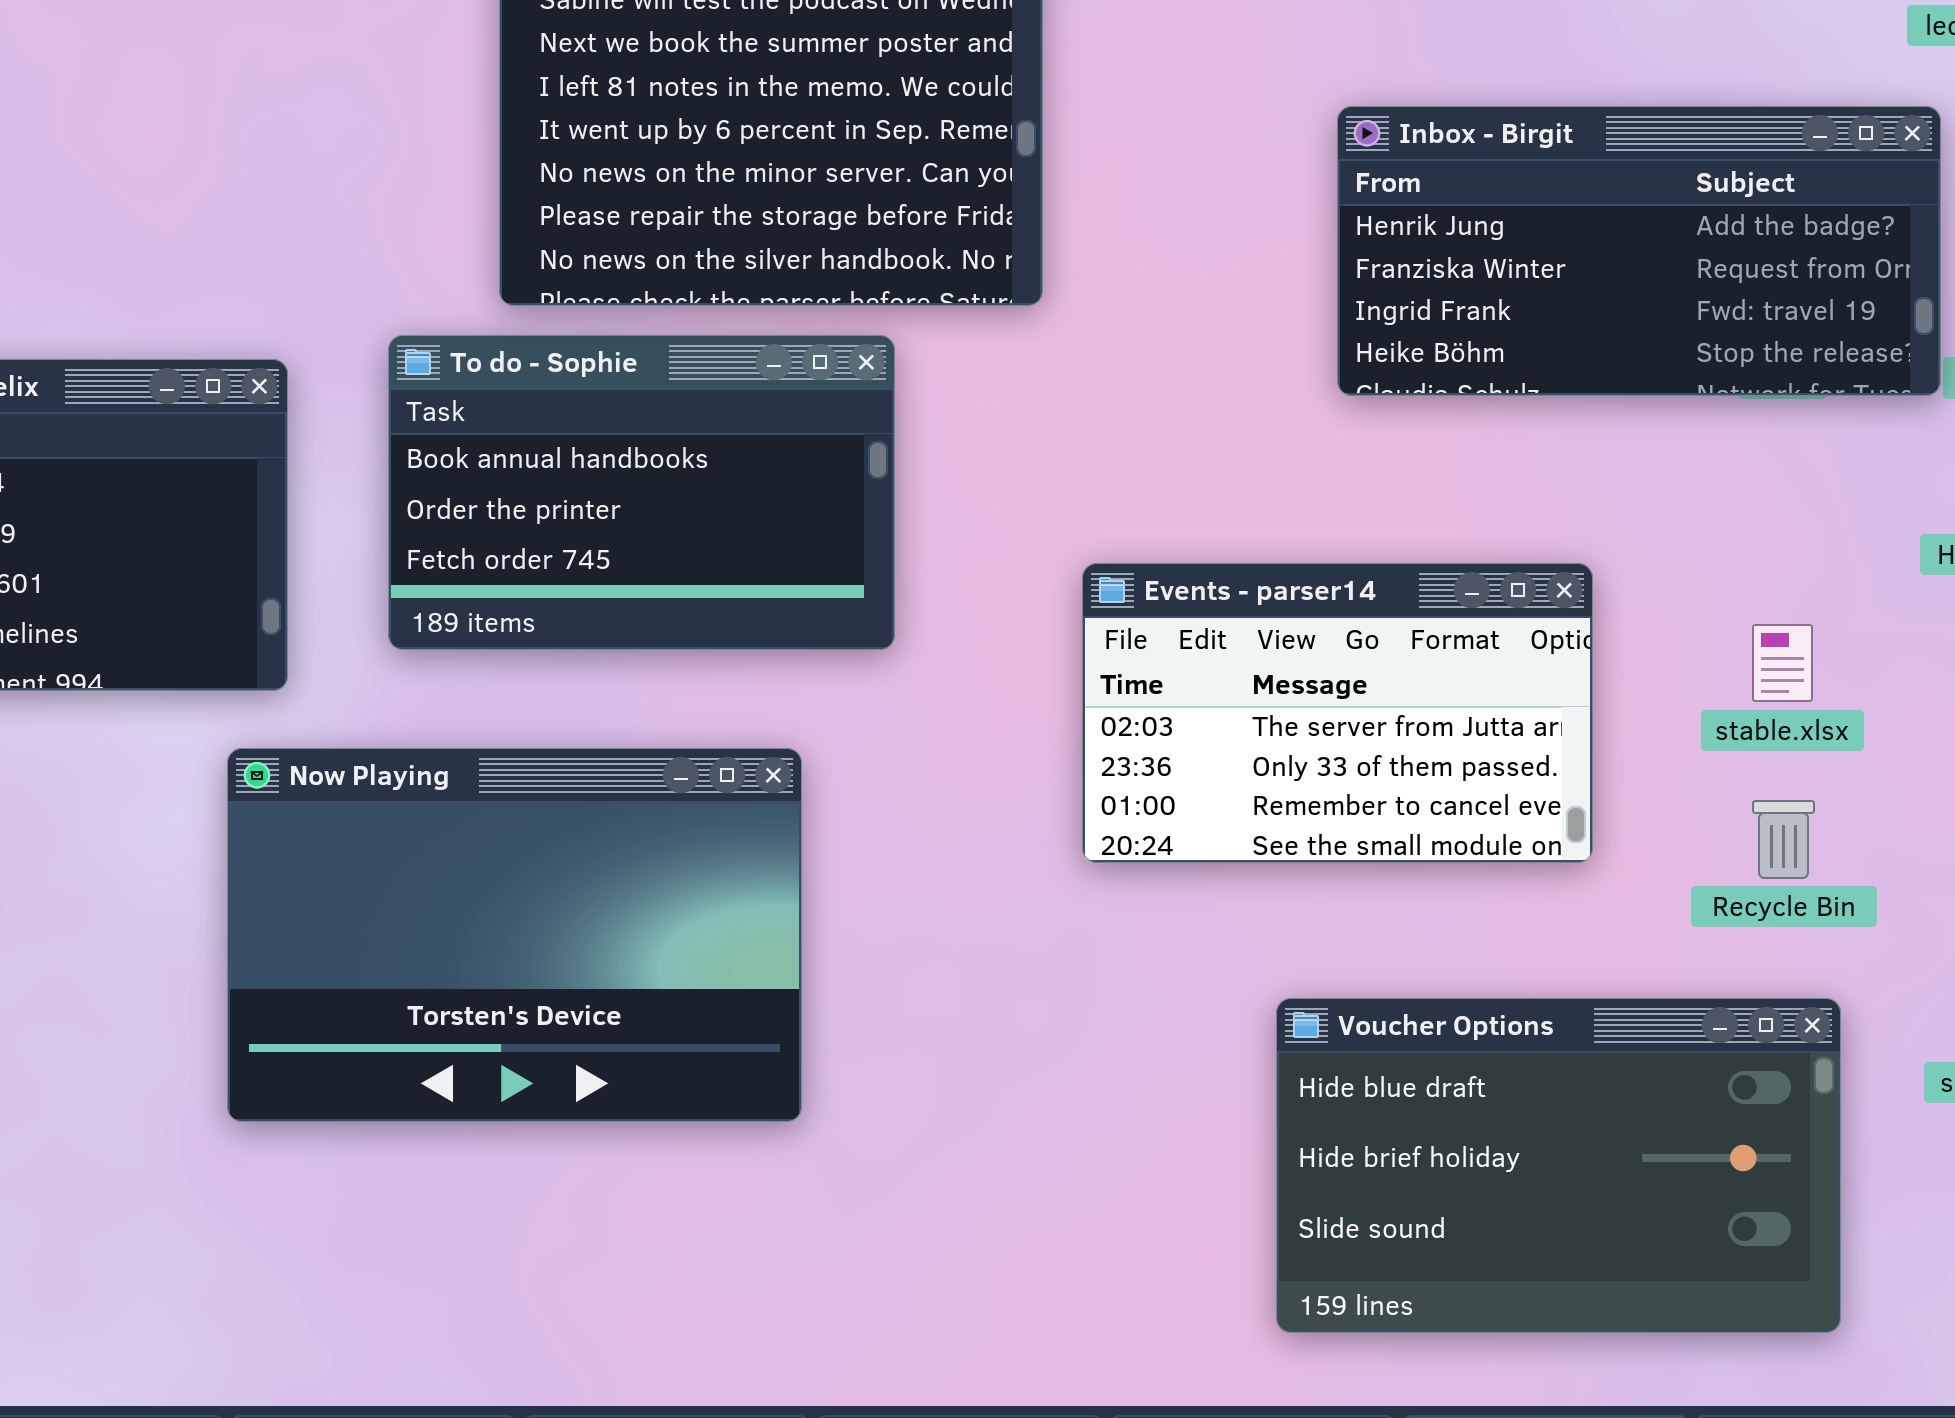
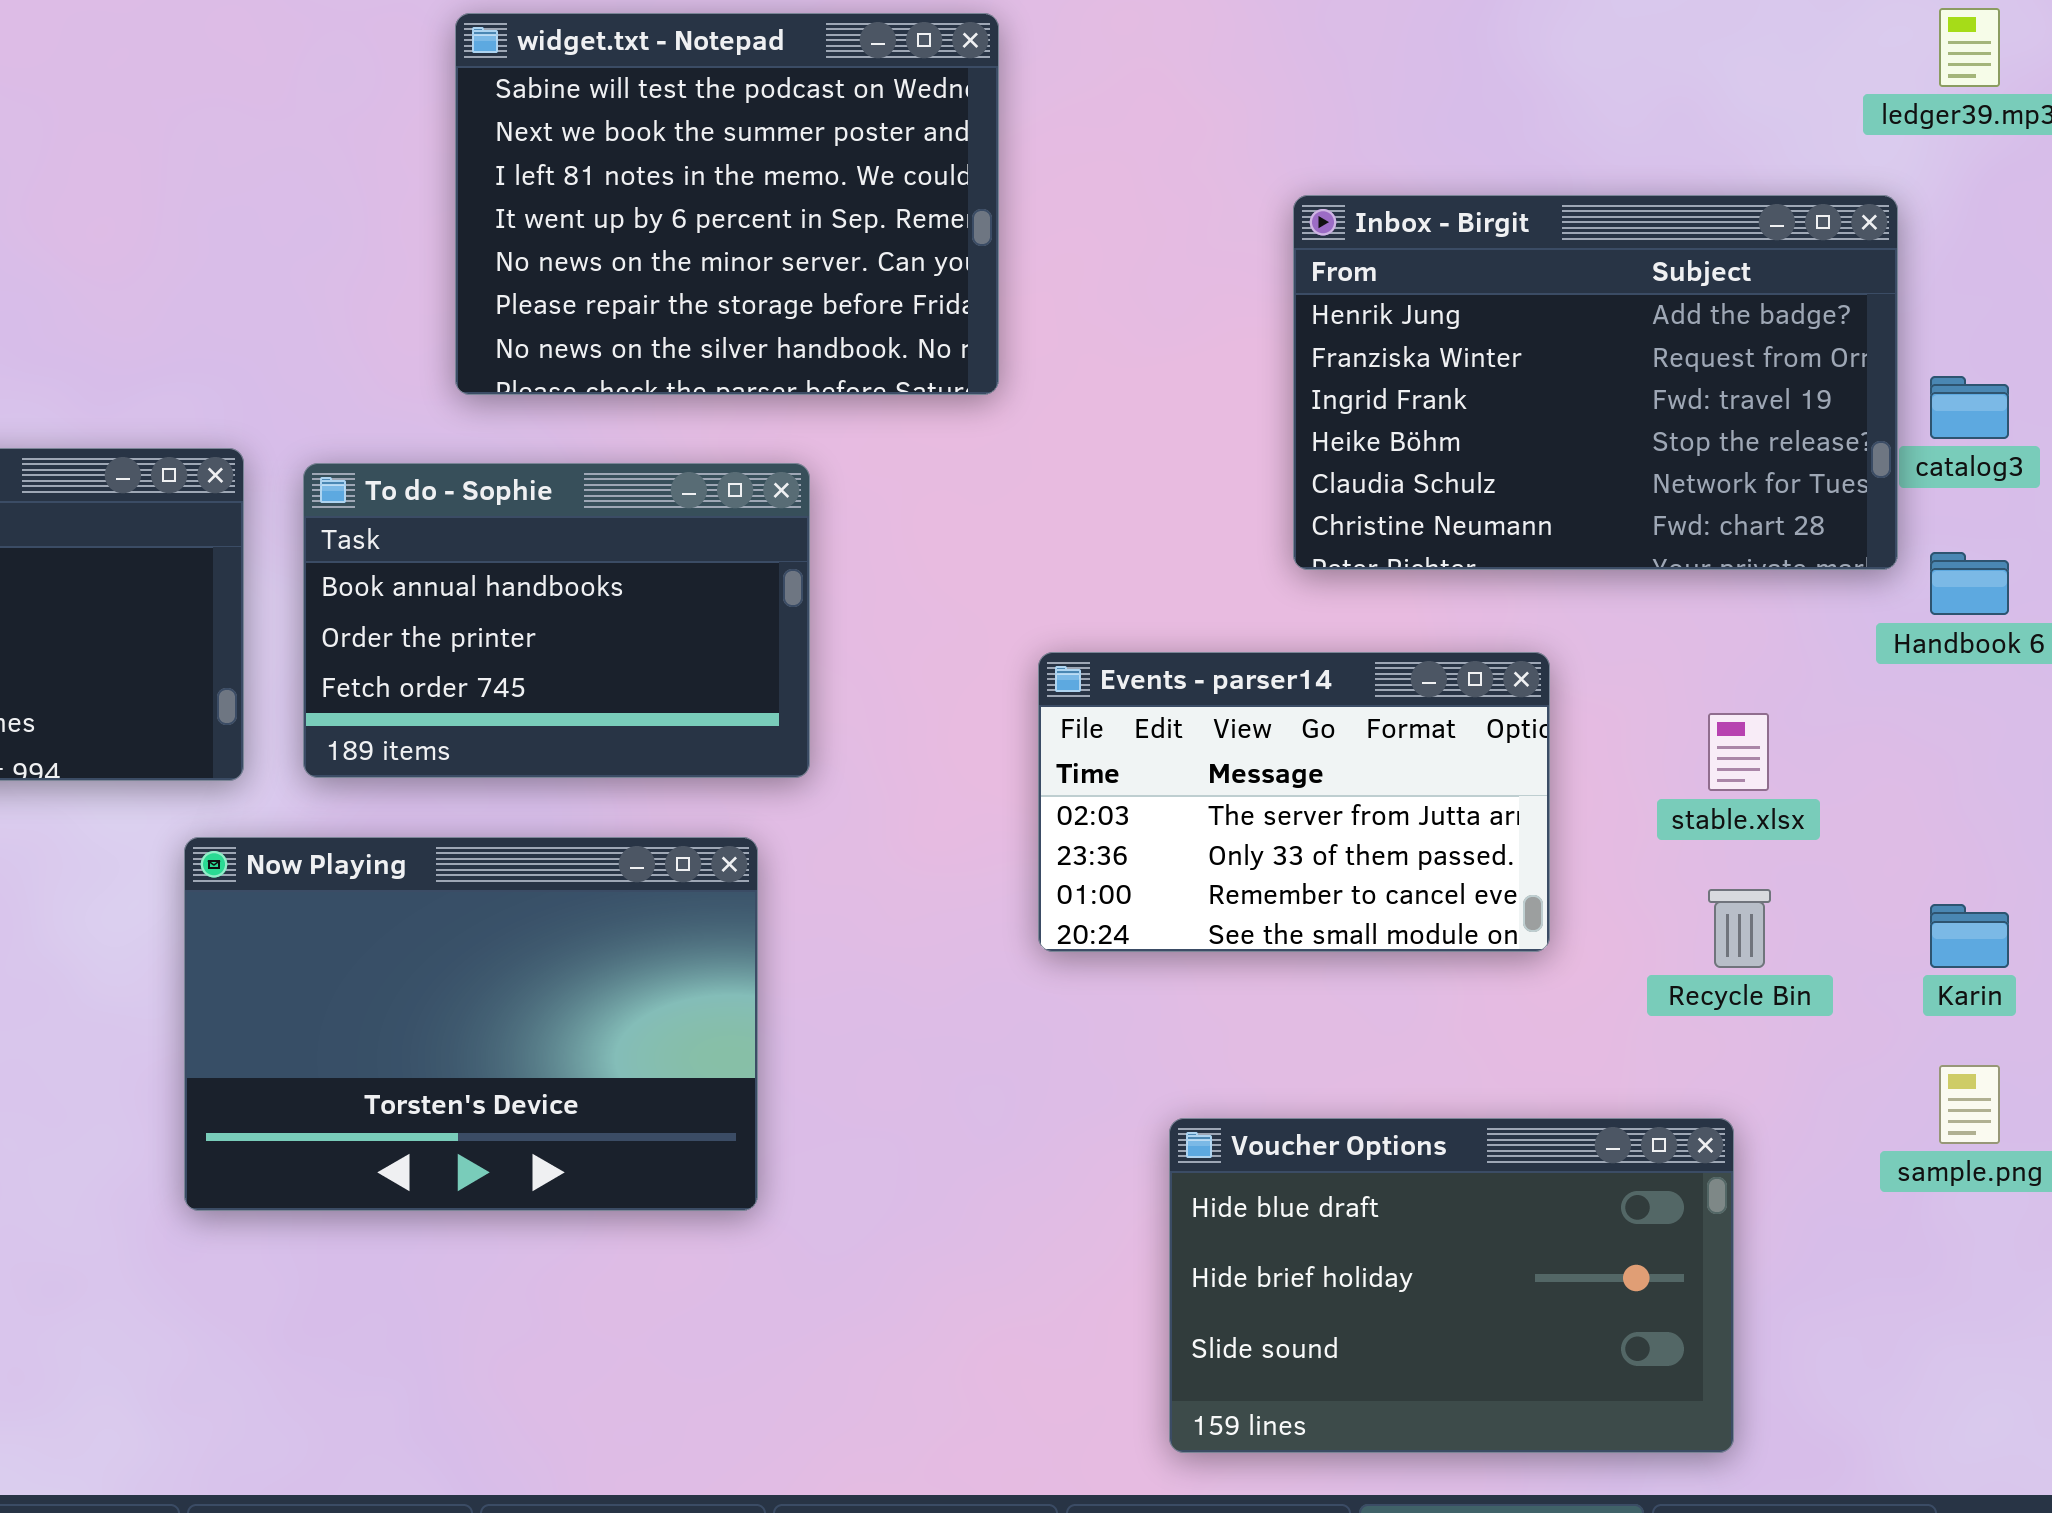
Inbox - Birgit: [1337,106,1941,396] -> [1293,195,1898,570], resized
To do - Sophie: [388,335,895,650] -> [303,463,810,778], moved
Voucher Options: [1276,998,1841,1333] -> [1169,1118,1734,1453], moved

